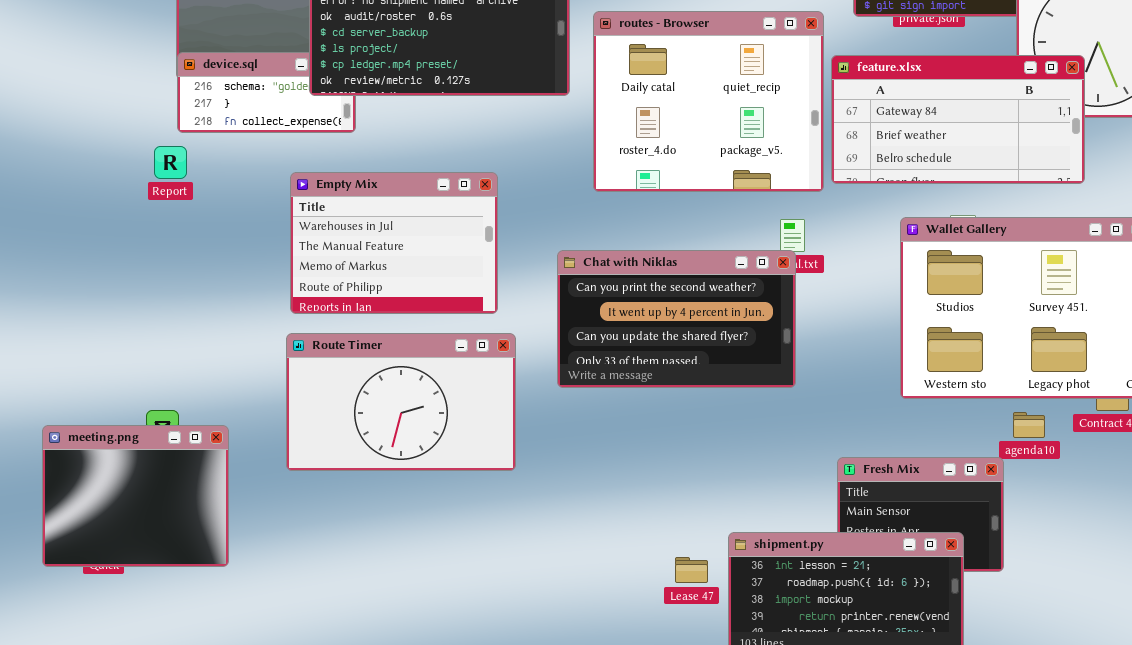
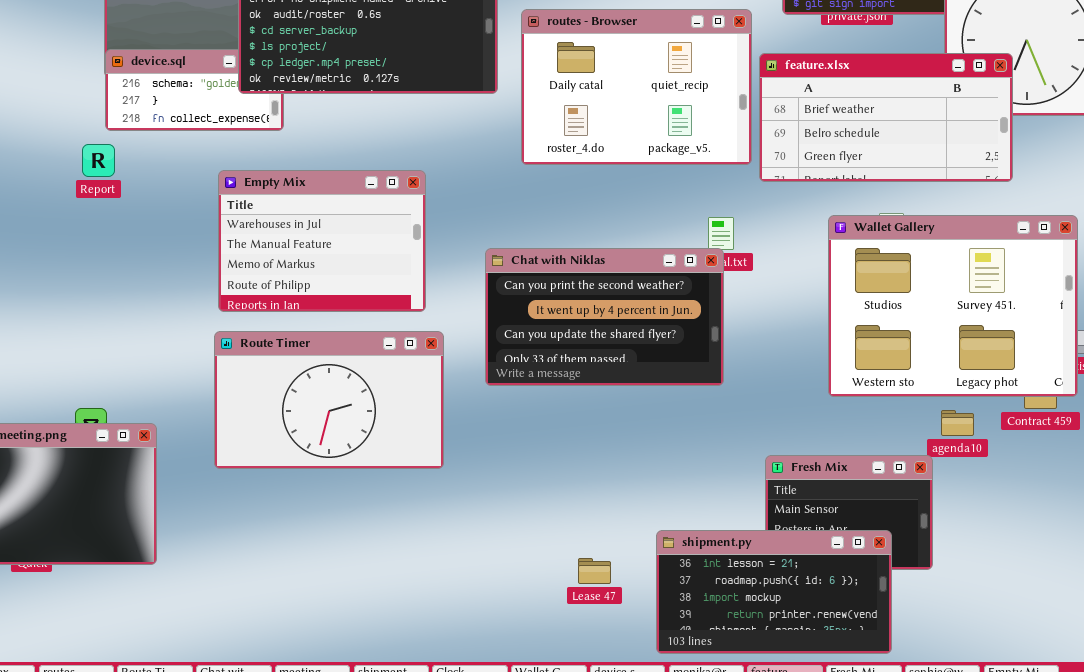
routes - Browser: [593,11,824,192] -> [521,9,752,165], resized
feature.xlsx: [831,55,1085,184] -> [759,53,1013,182], scrolled down 1 row
Lease 47: [675,557,708,583] -> [578,558,611,584], moved

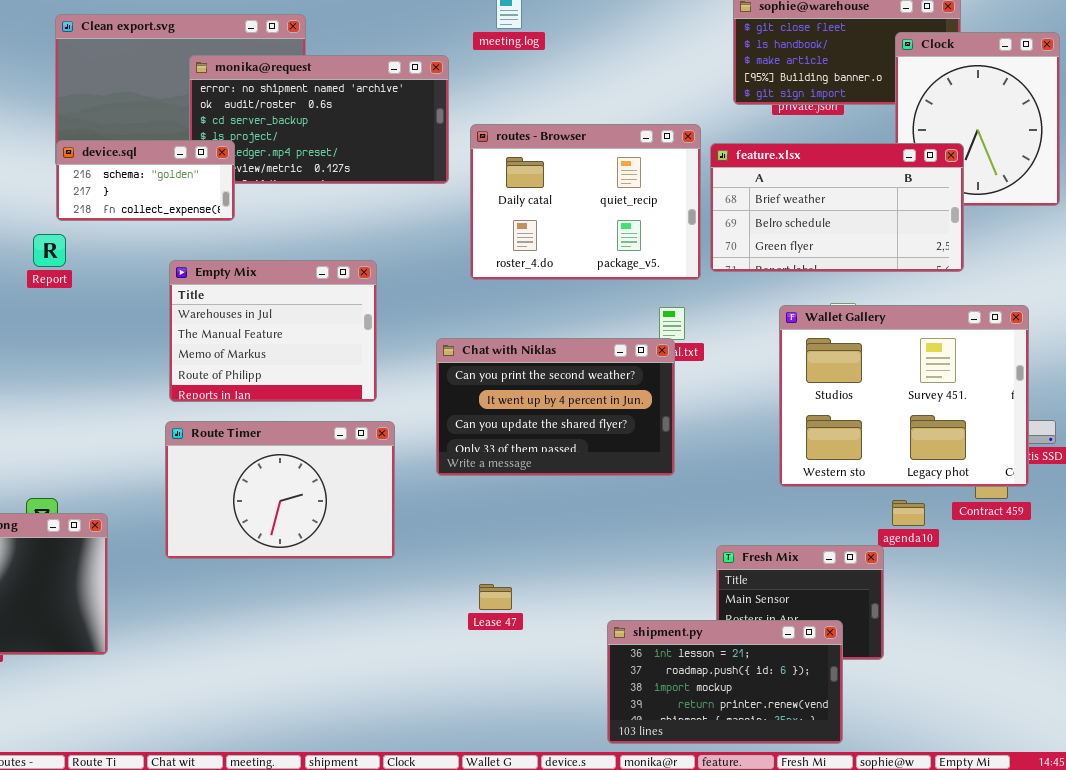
routes - Browser: [521,9,752,165] -> [470,124,701,280], moved
device.sql: [105,49,284,131] -> [56,140,235,221], raised
Lease 47: [578,558,611,584] -> [479,584,512,610], moved

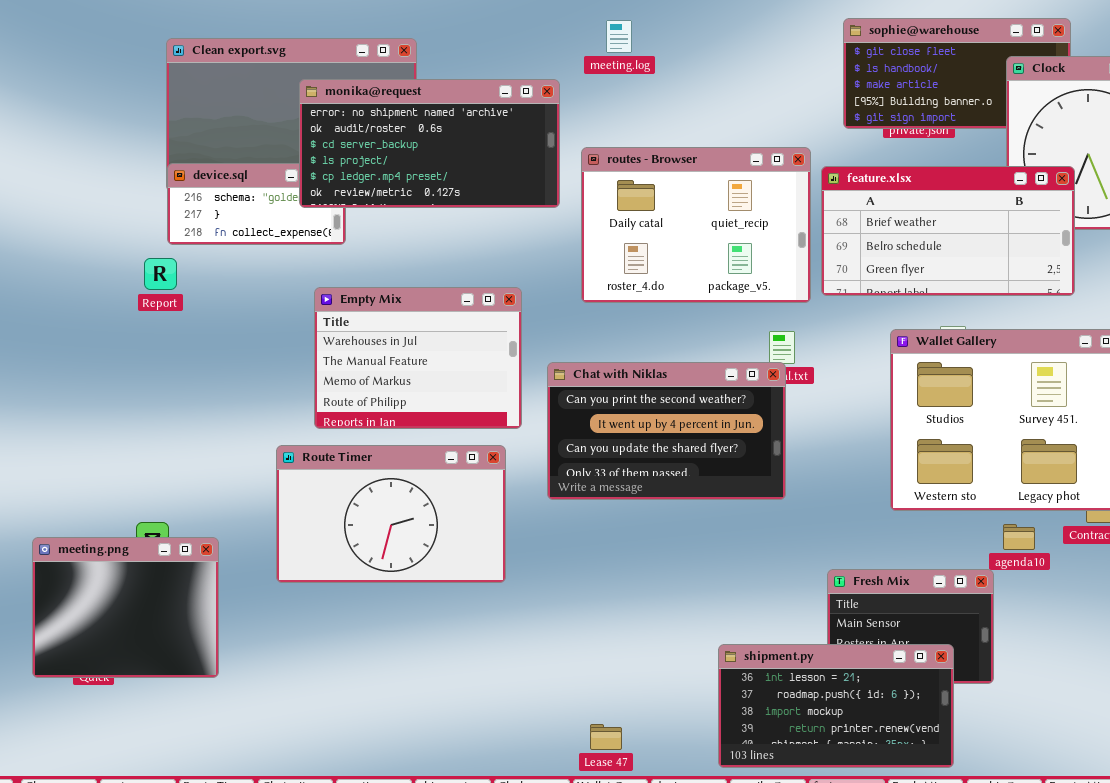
monika@request: [189,55,449,184] -> [299,79,560,208], raised
Empty Mix: [169,260,377,402] -> [314,287,522,429], moved
Lease 47: [479,584,512,610] -> [590,724,622,750], moved

